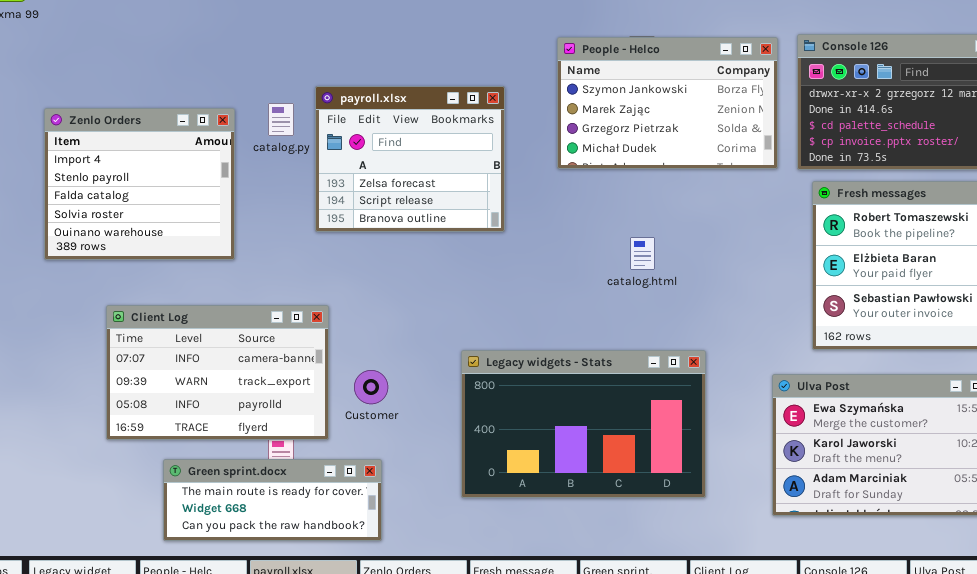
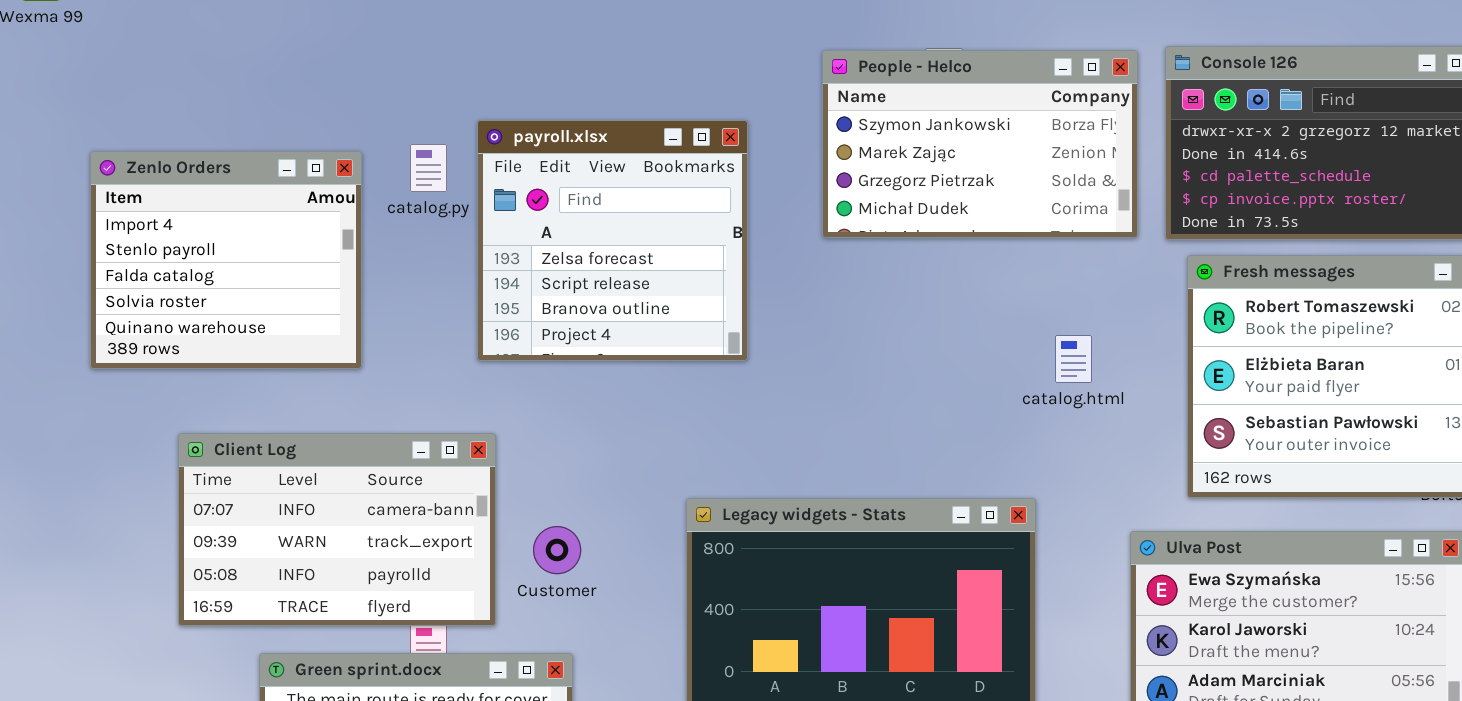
payroll.xlsx: [315,86,505,232] -> [477,120,748,361], resized
catalog.html: [630,237,655,270] -> [1055,335,1092,383], moved

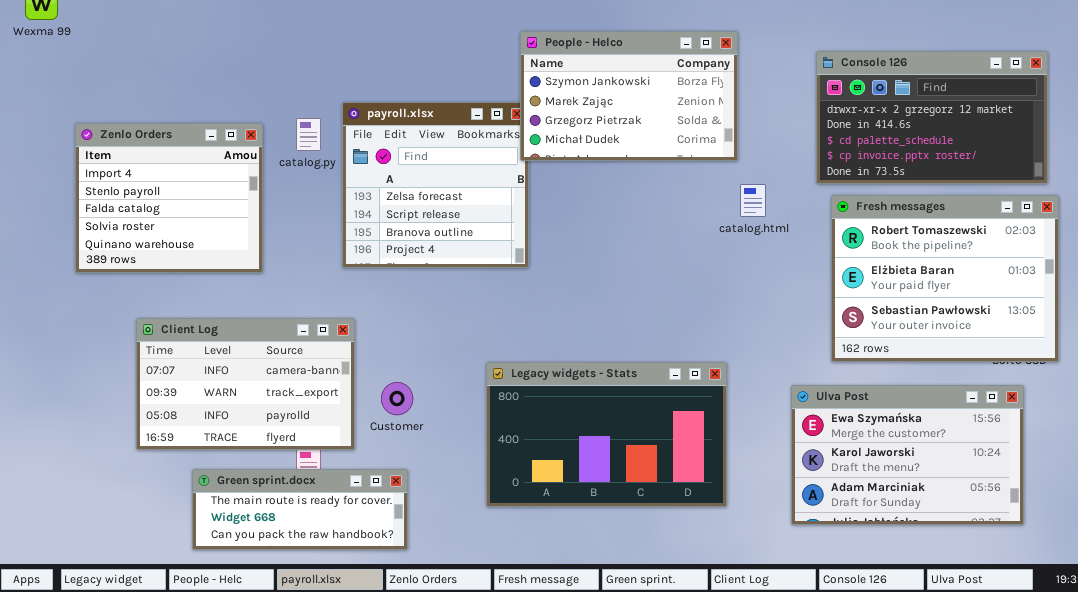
People - Helco: [822,50,1138,238] -> [520,31,738,161], moved
catalog.html: [1055,335,1092,383] -> [740,184,766,217], moved

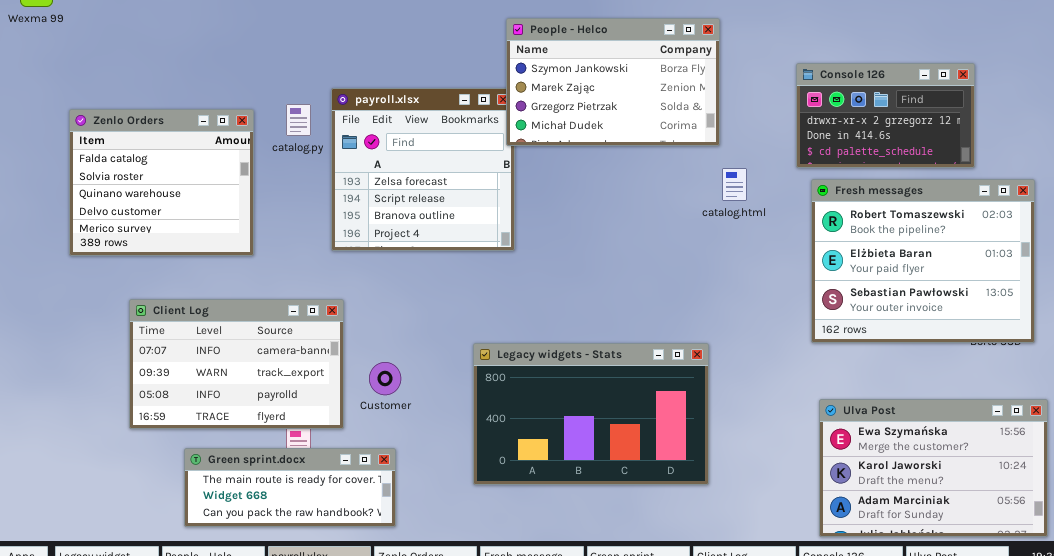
Console 126: [816,51,1048,184] -> [796,63,975,168], resized
Zenlo Orders: [75,123,263,273] -> [69,109,254,256], scrolled down 2 rows
Ulva Post: [791,385,1024,525] -> [819,399,1048,537], moved

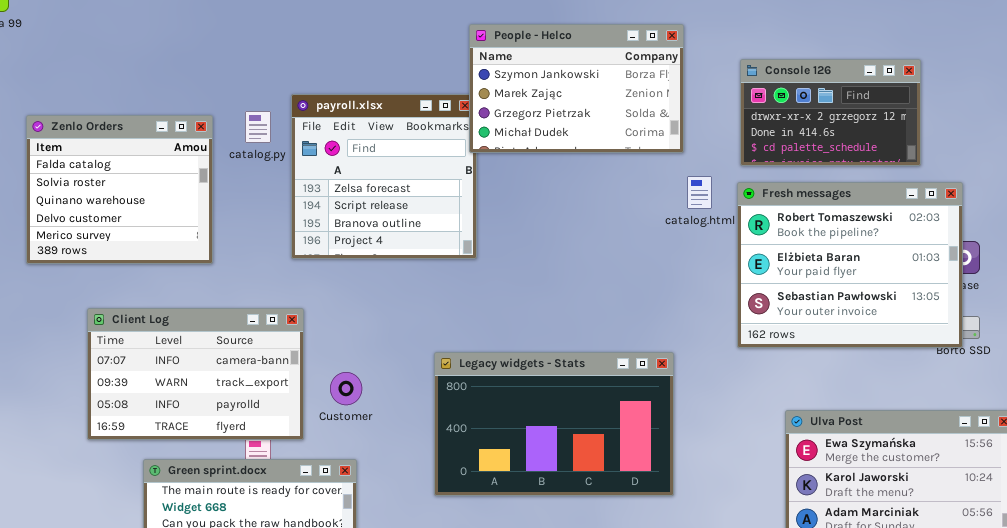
Console 126: [796,63,975,168] -> [740,59,921,166], moved
Fresh messages: [811,179,1035,343] -> [737,182,963,348], moved

